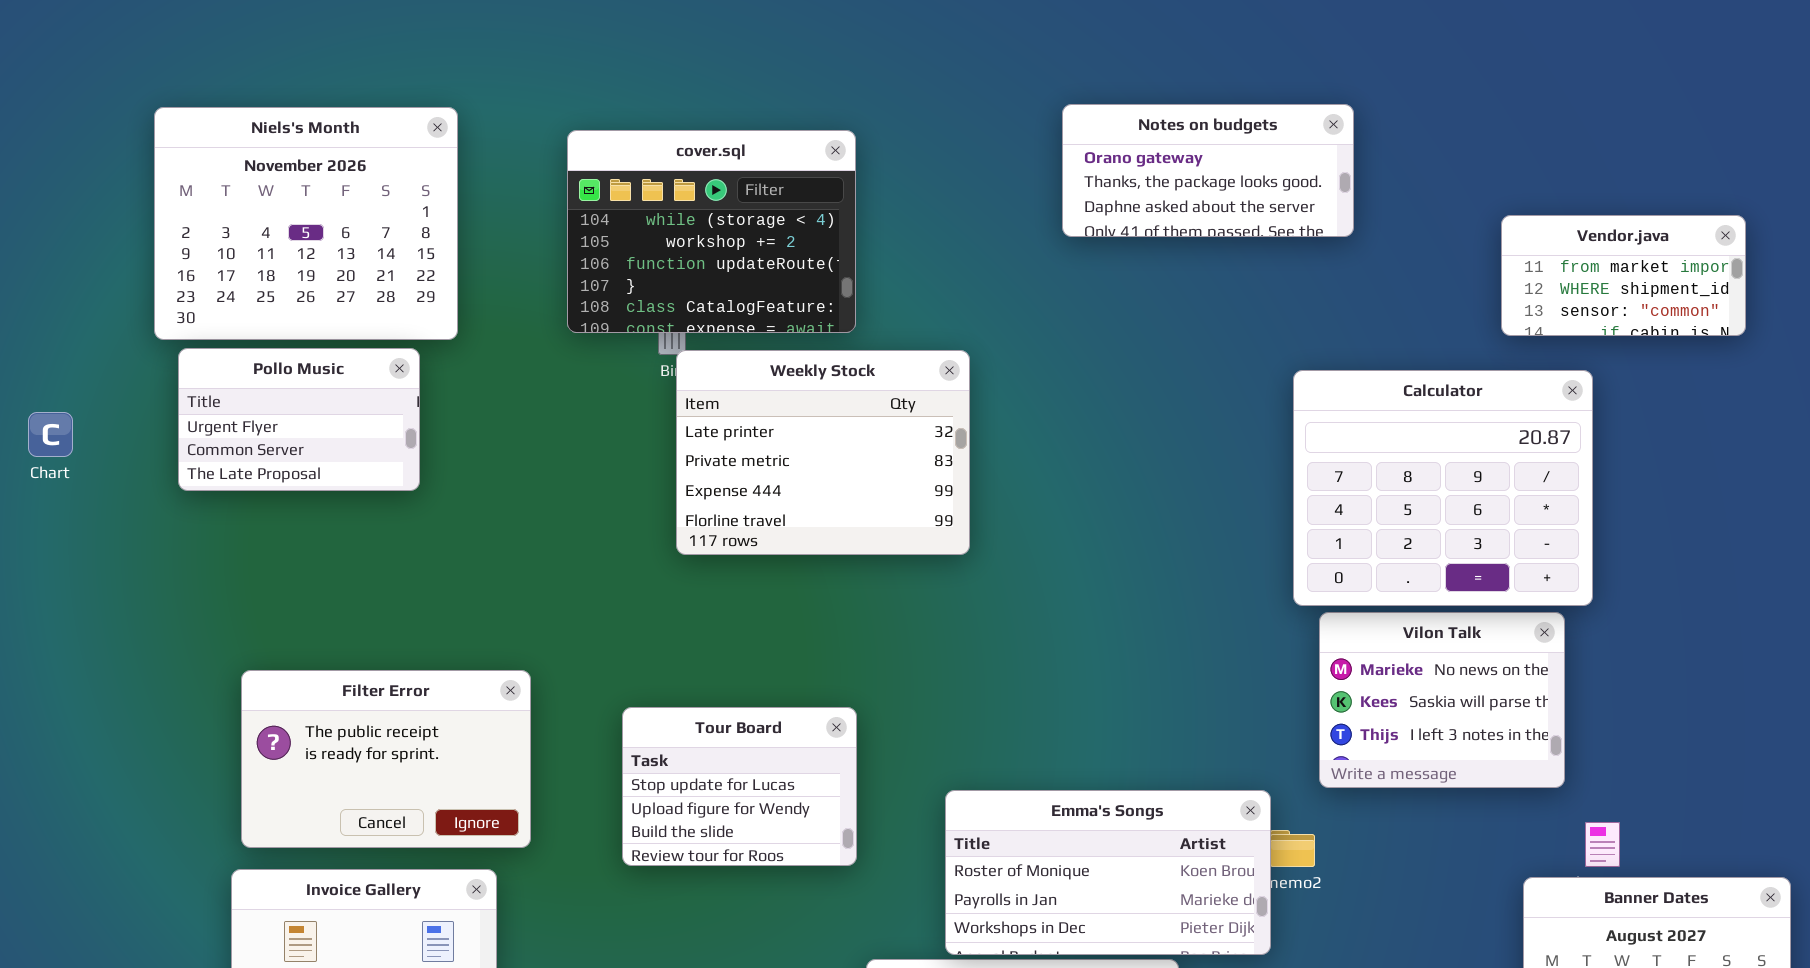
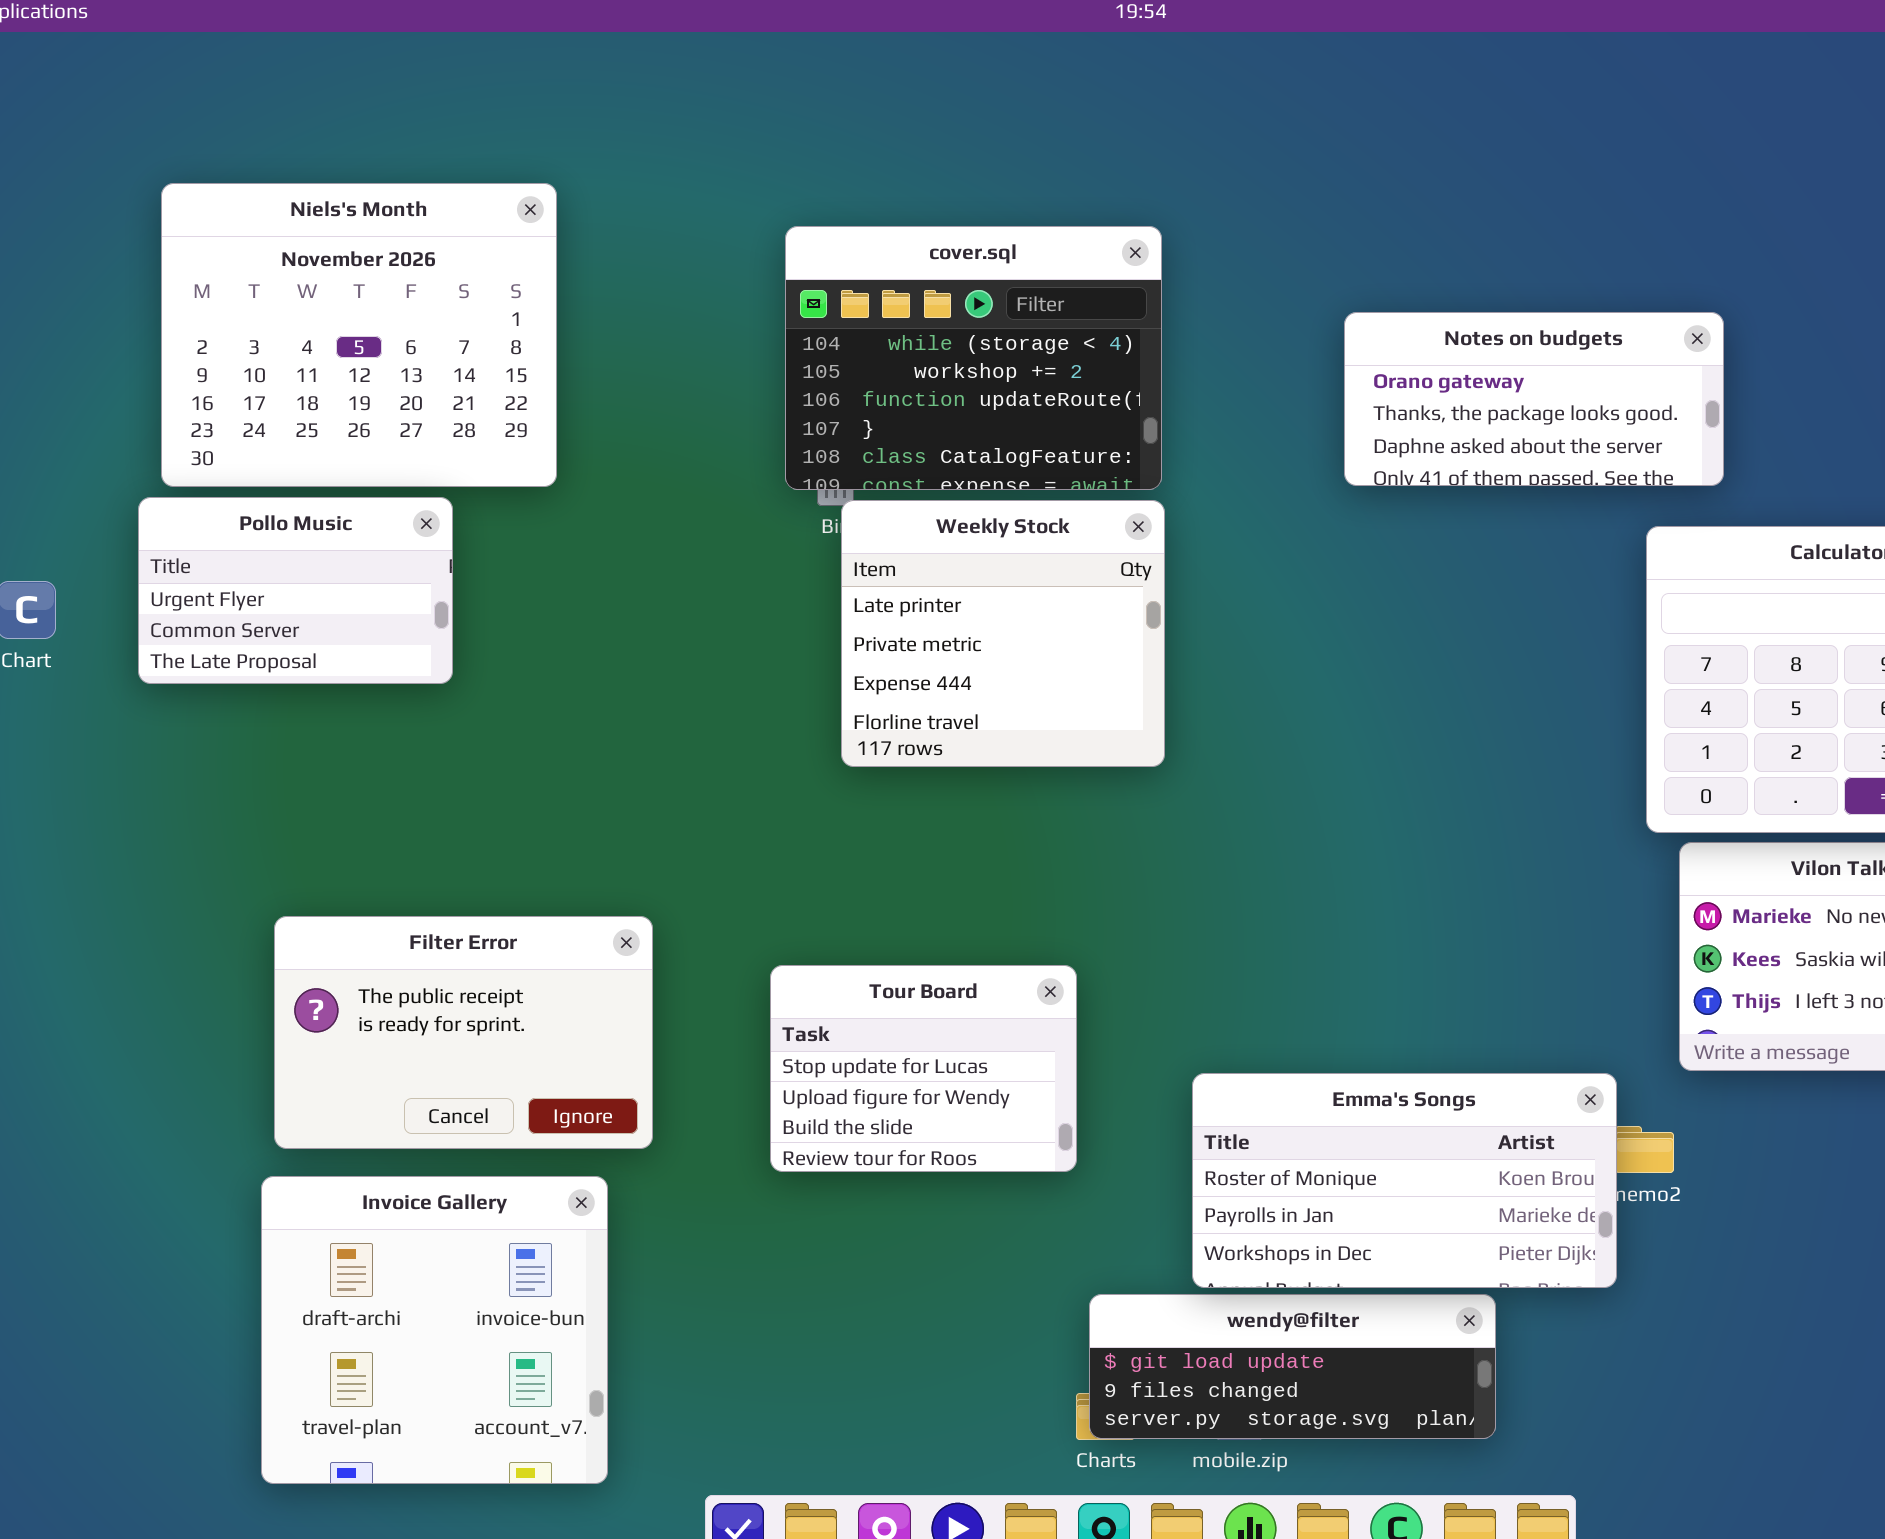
Notes on budgets: [1062,104,1354,237] -> [1344,312,1724,486], moved
cover.sql: [567,130,856,333] -> [785,226,1162,490], moved
Pollo Music: [178,348,420,491] -> [138,497,453,684], moved
Weekly Stock: [676,350,970,555] -> [841,500,1165,767], resized

